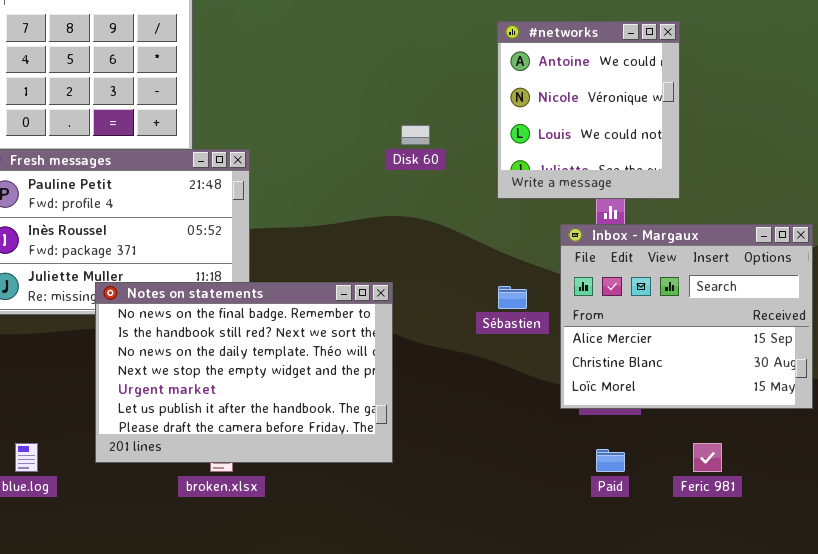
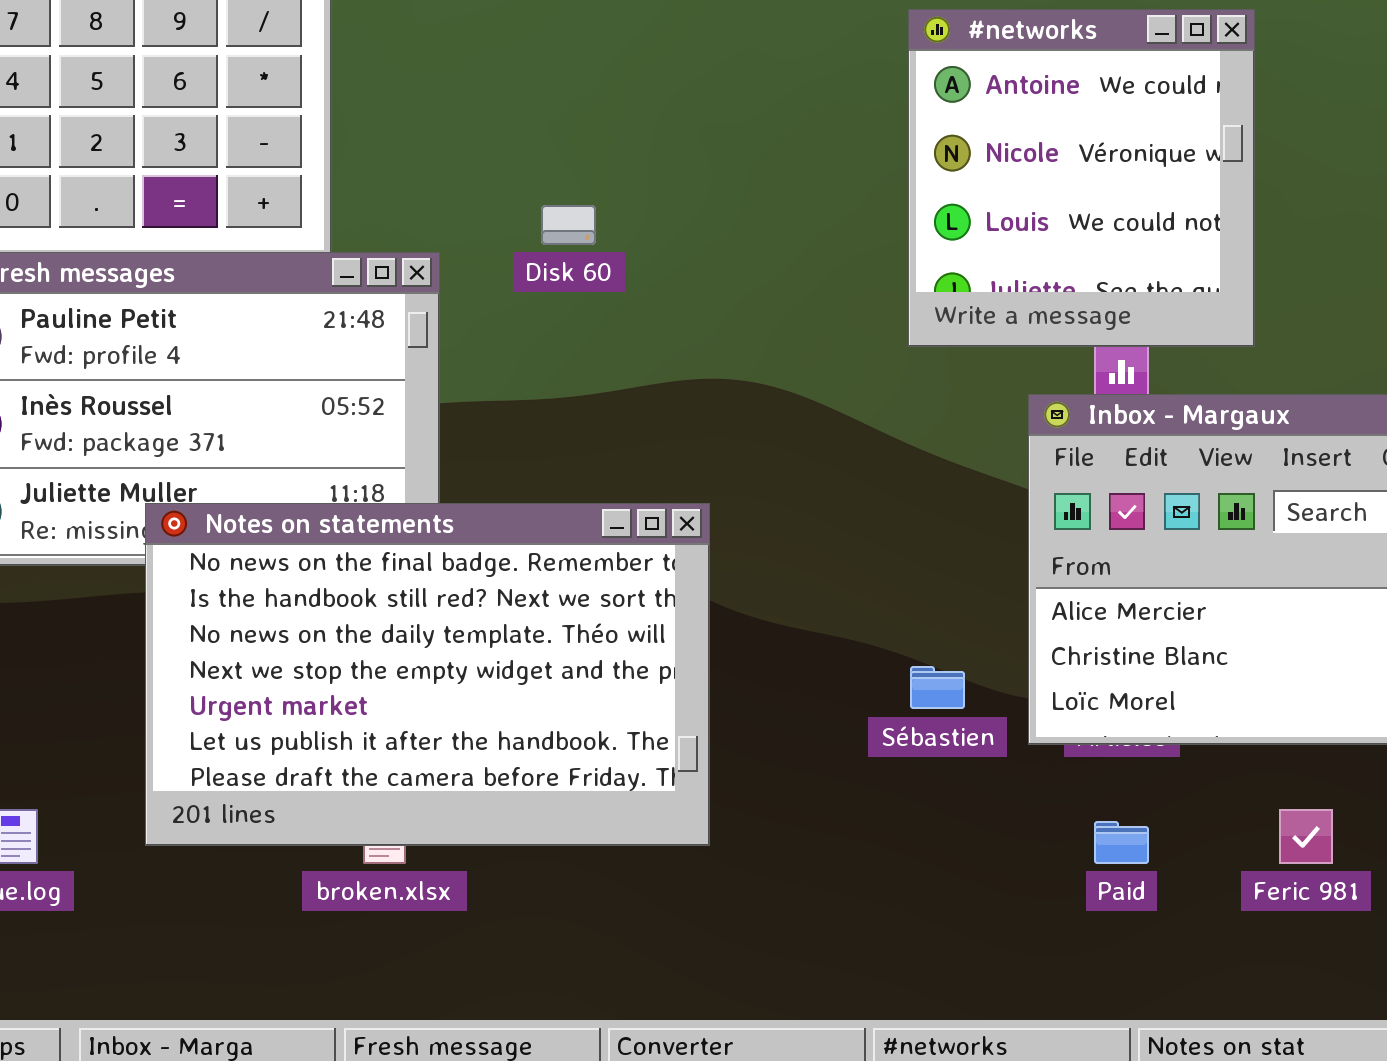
Disk 60: [401,125,430,145] -> [541,205,596,245], moved
Sébastien: [498,286,527,309] -> [910,666,965,709], moved

